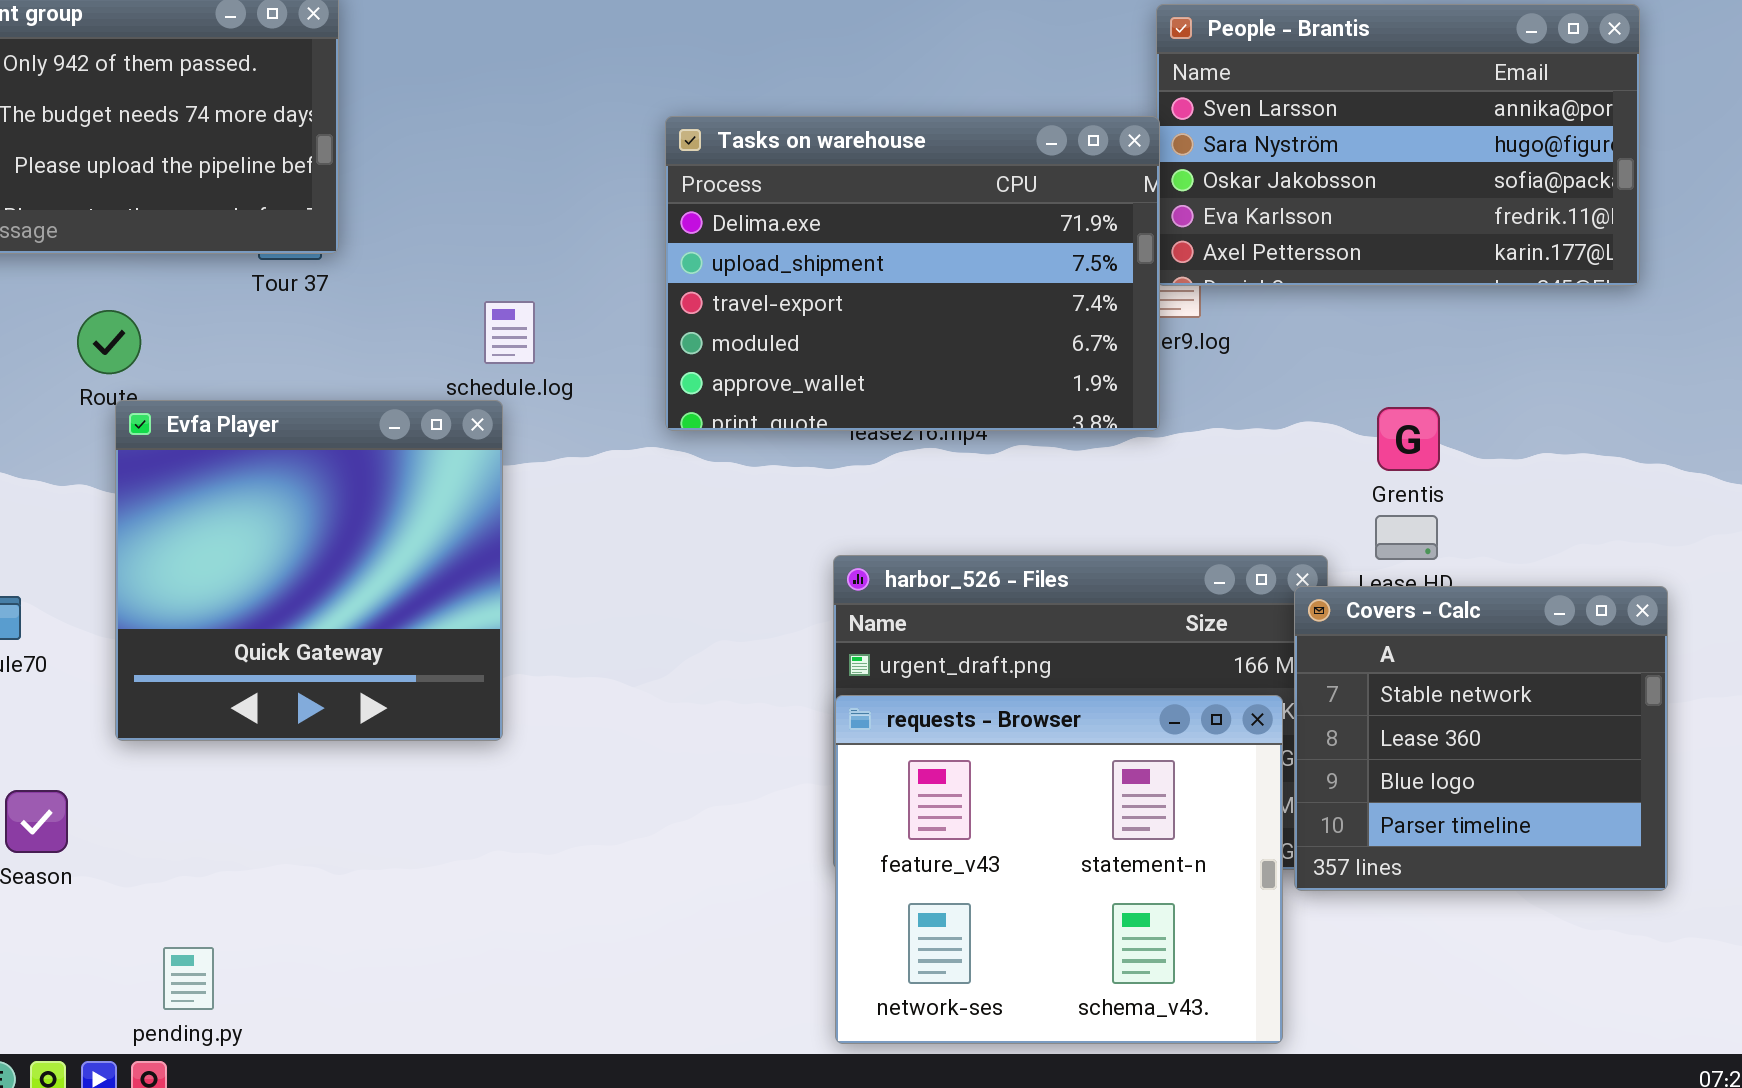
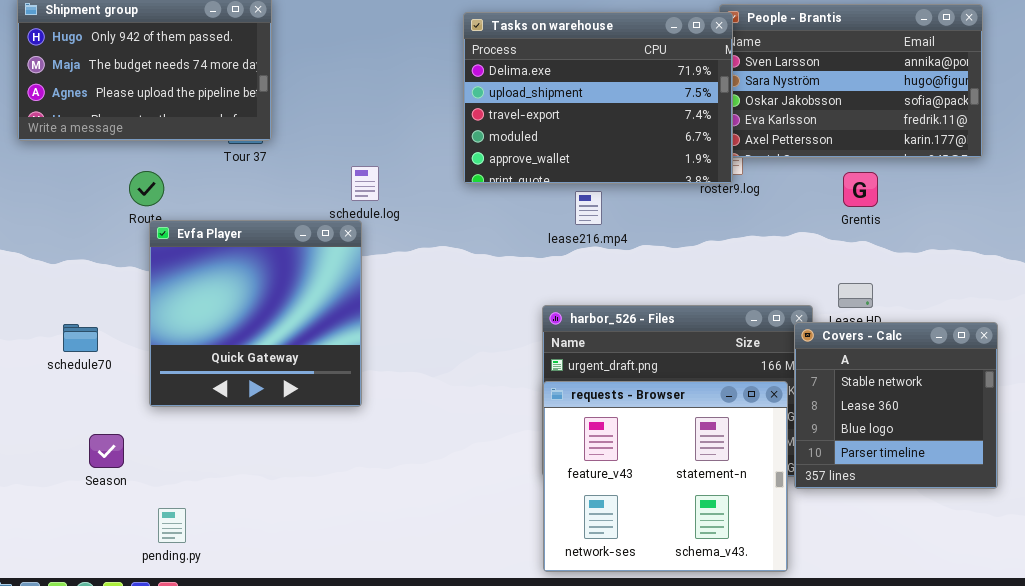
Tasks on warehouse: [665,116,1160,431] -> [463,12,733,184], moved
Grentis: [1377,407,1440,471] -> [843,172,878,207], moved
pending.py: [163,947,214,1010] -> [158,508,186,543], moved

